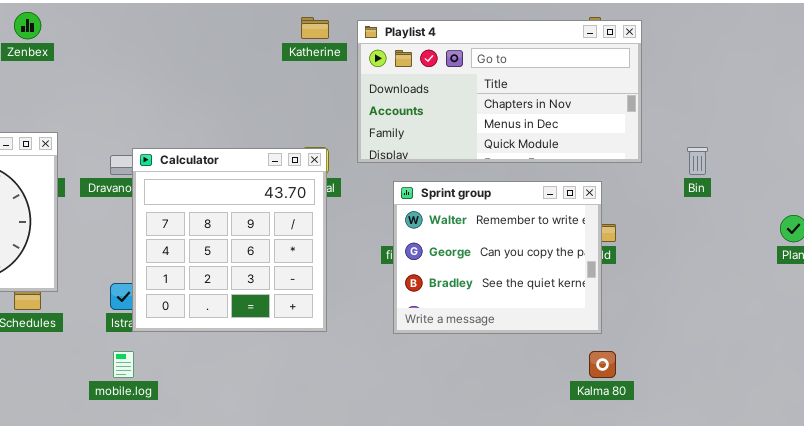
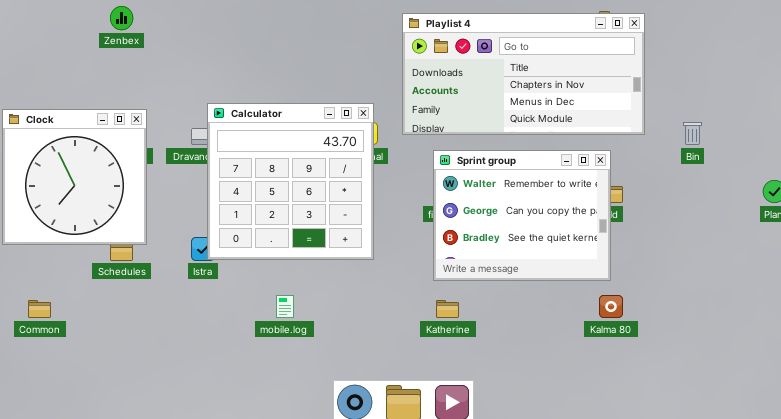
Katherine: [301,17,329,39] -> [436,300,459,318], moved
Calculator: [132,148,327,332] -> [207,103,374,260], moved
mobile.log: [113,351,134,378] -> [276,295,294,318], moved

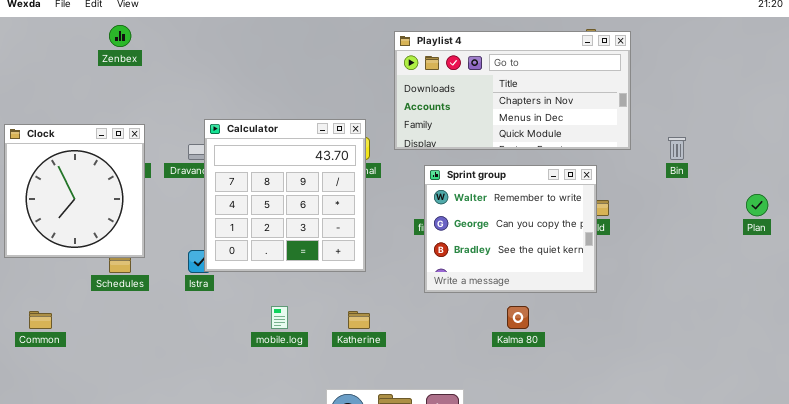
Kalma 80: [599,295,623,318] -> [507,306,529,329], moved
Katherine: [436,300,459,318] -> [348,311,370,329], moved

